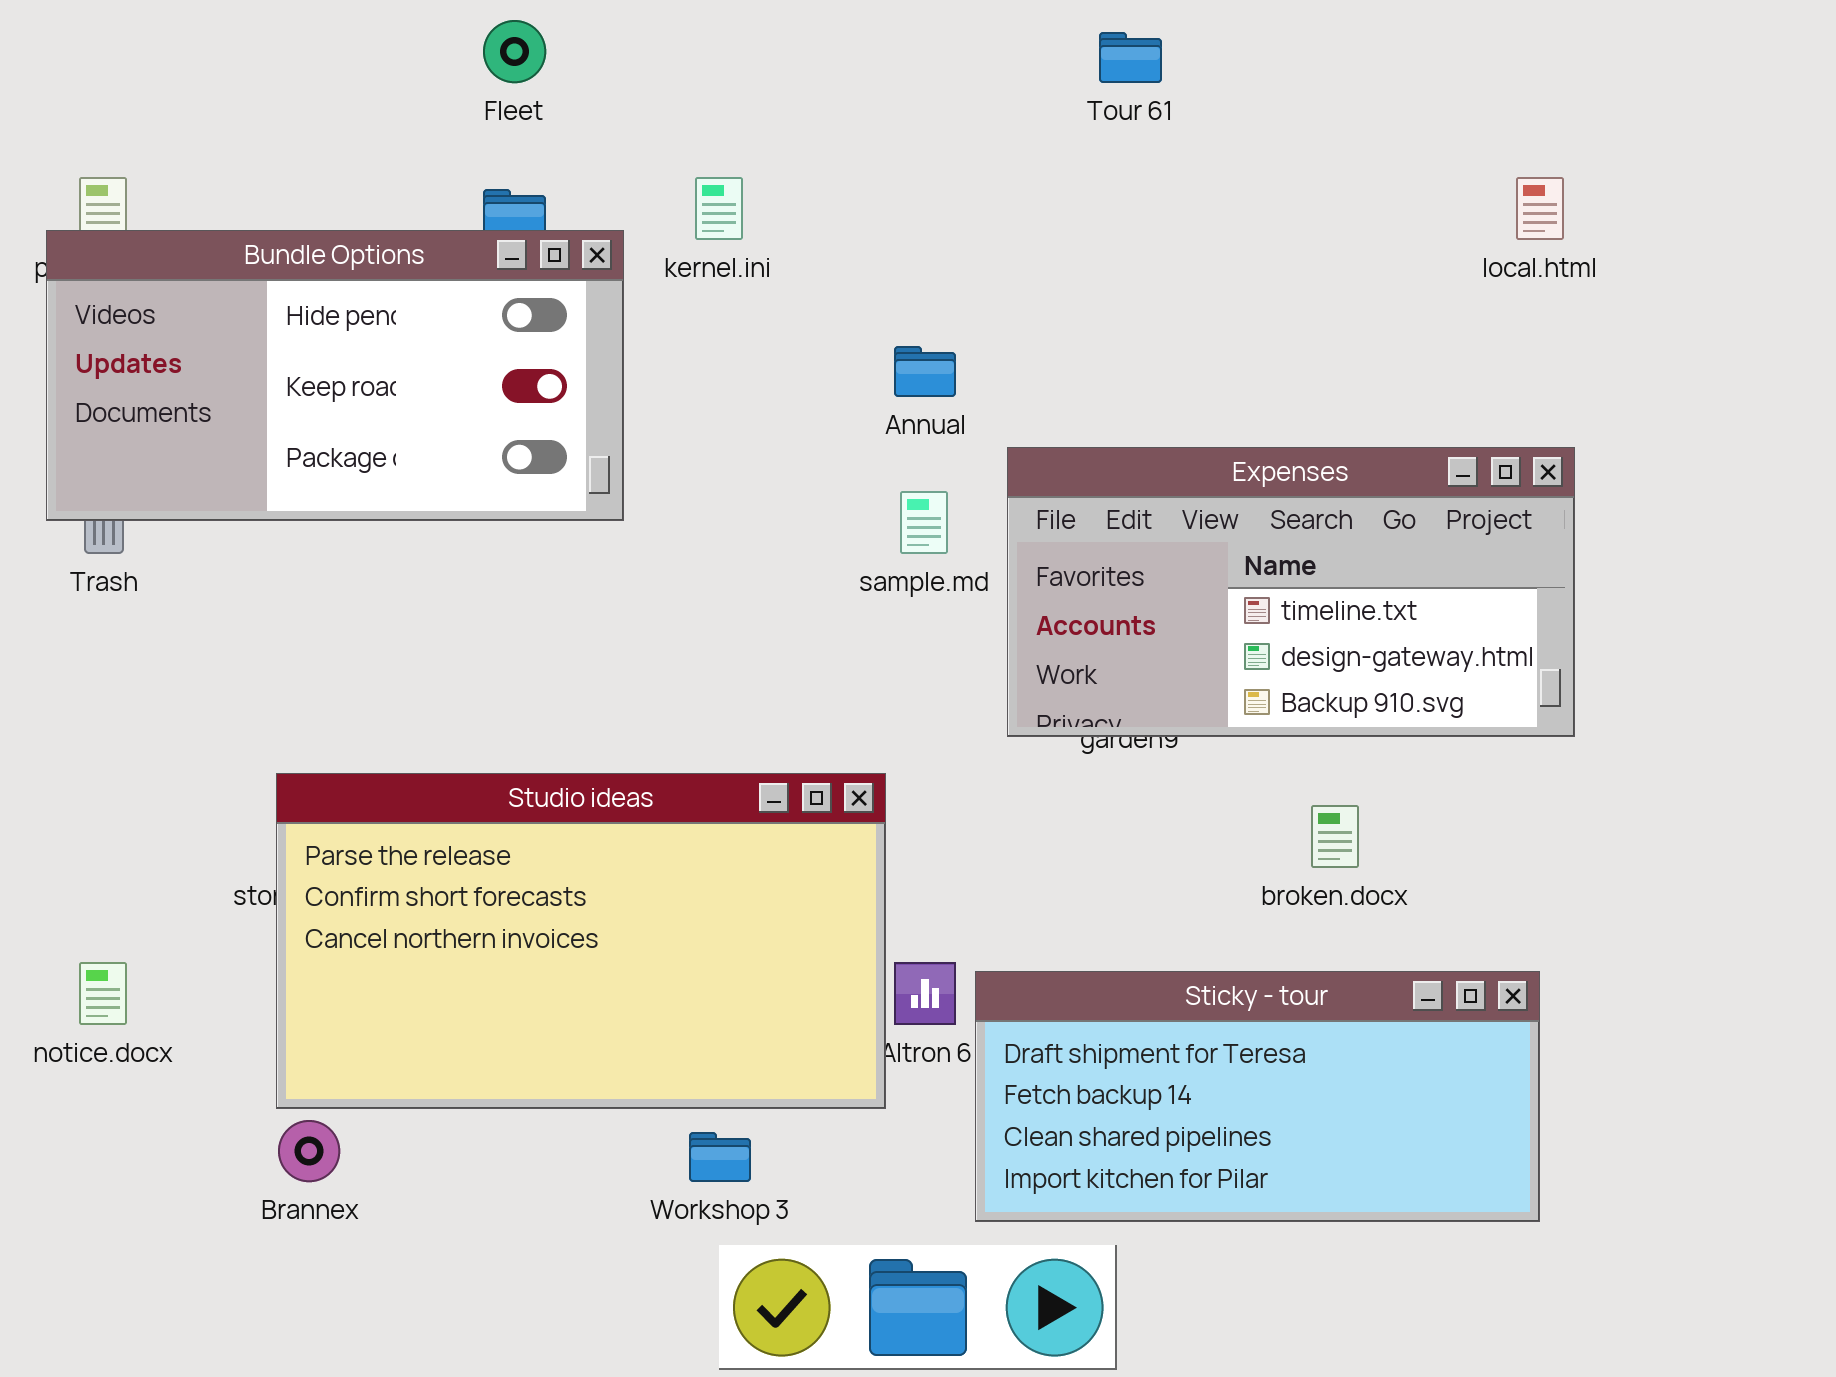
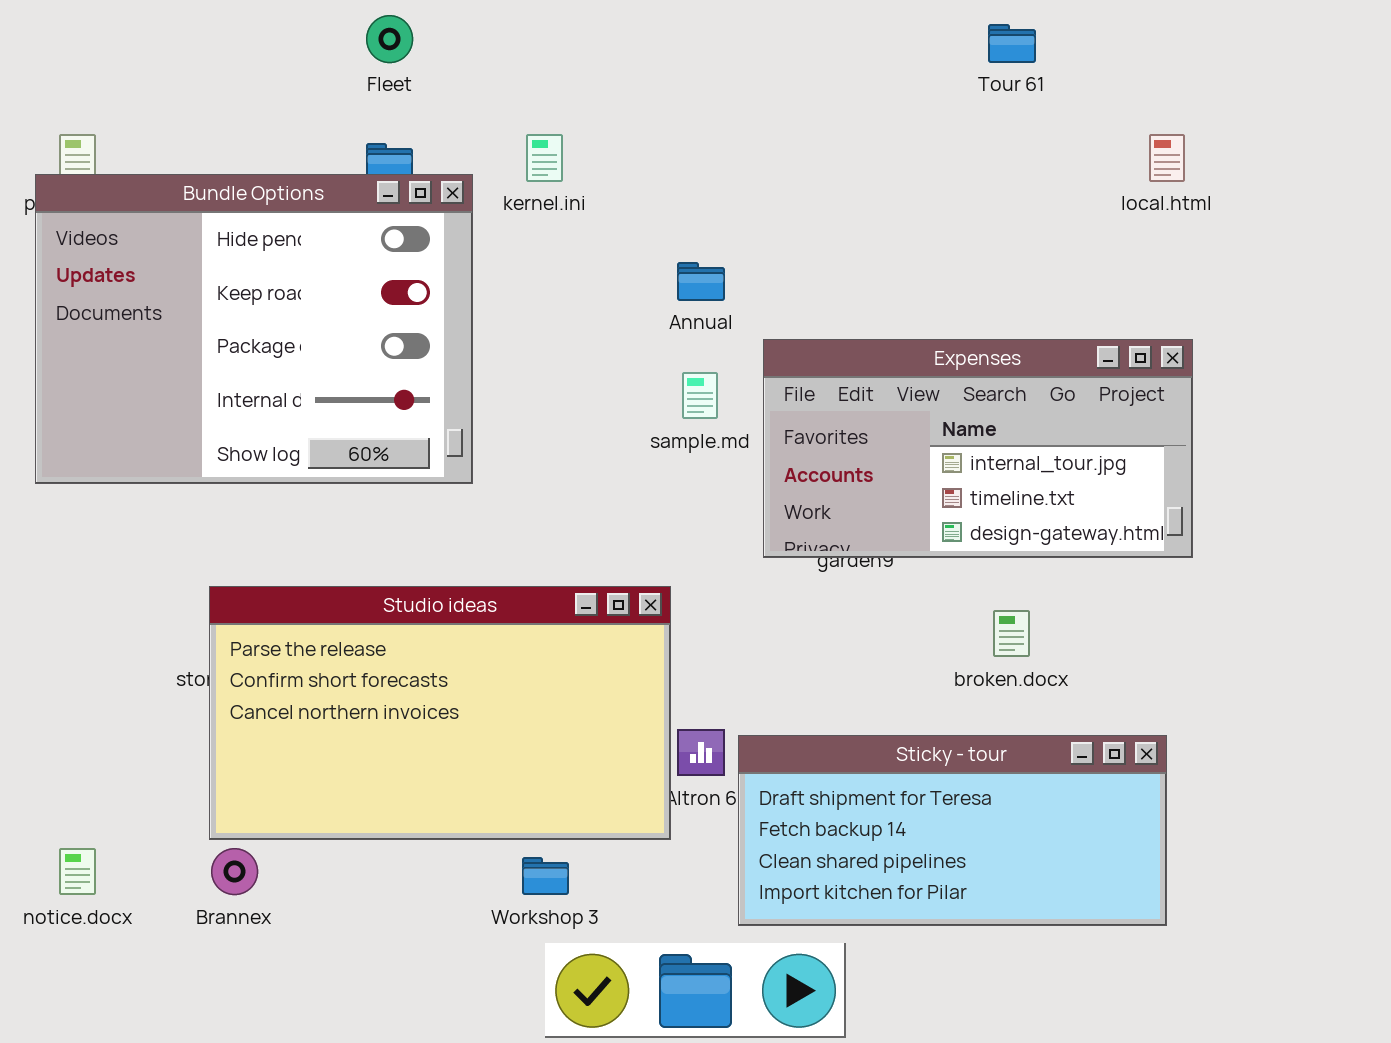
Tour 61: [1099,32,1162,83] -> [988,24,1036,63], moved
Bundle Options: [46,230,624,521] -> [35,174,473,484], resized
Expenses: [1007,447,1575,737] -> [763,339,1193,558], scrolled up 1 row
notice.docx: [79,962,127,1025] -> [59,848,96,895], moved

